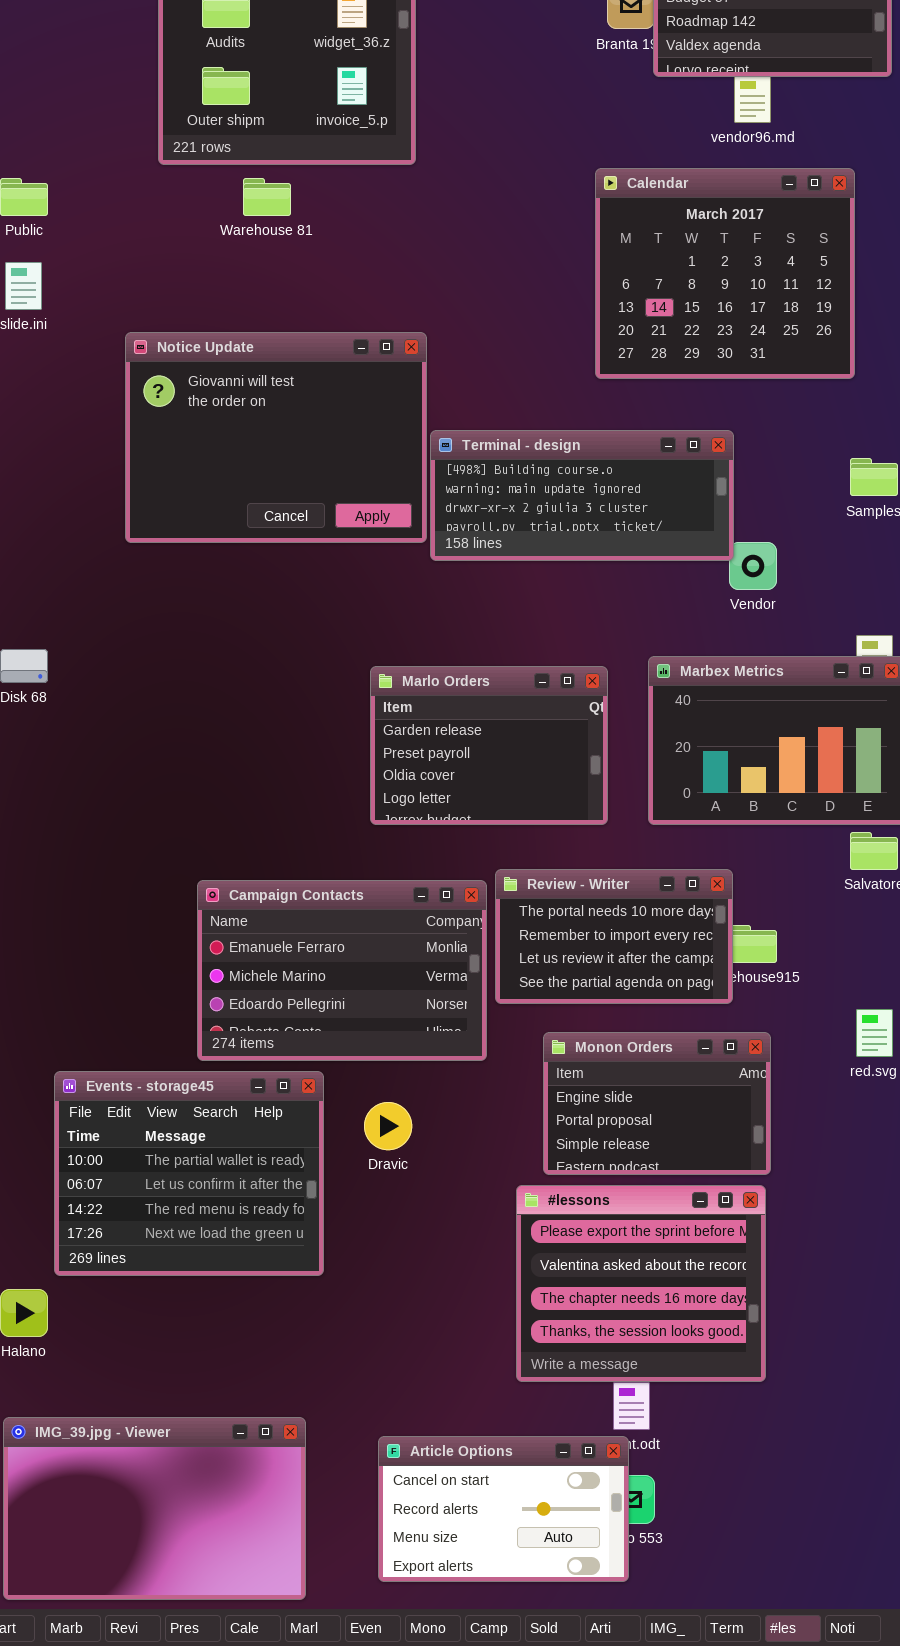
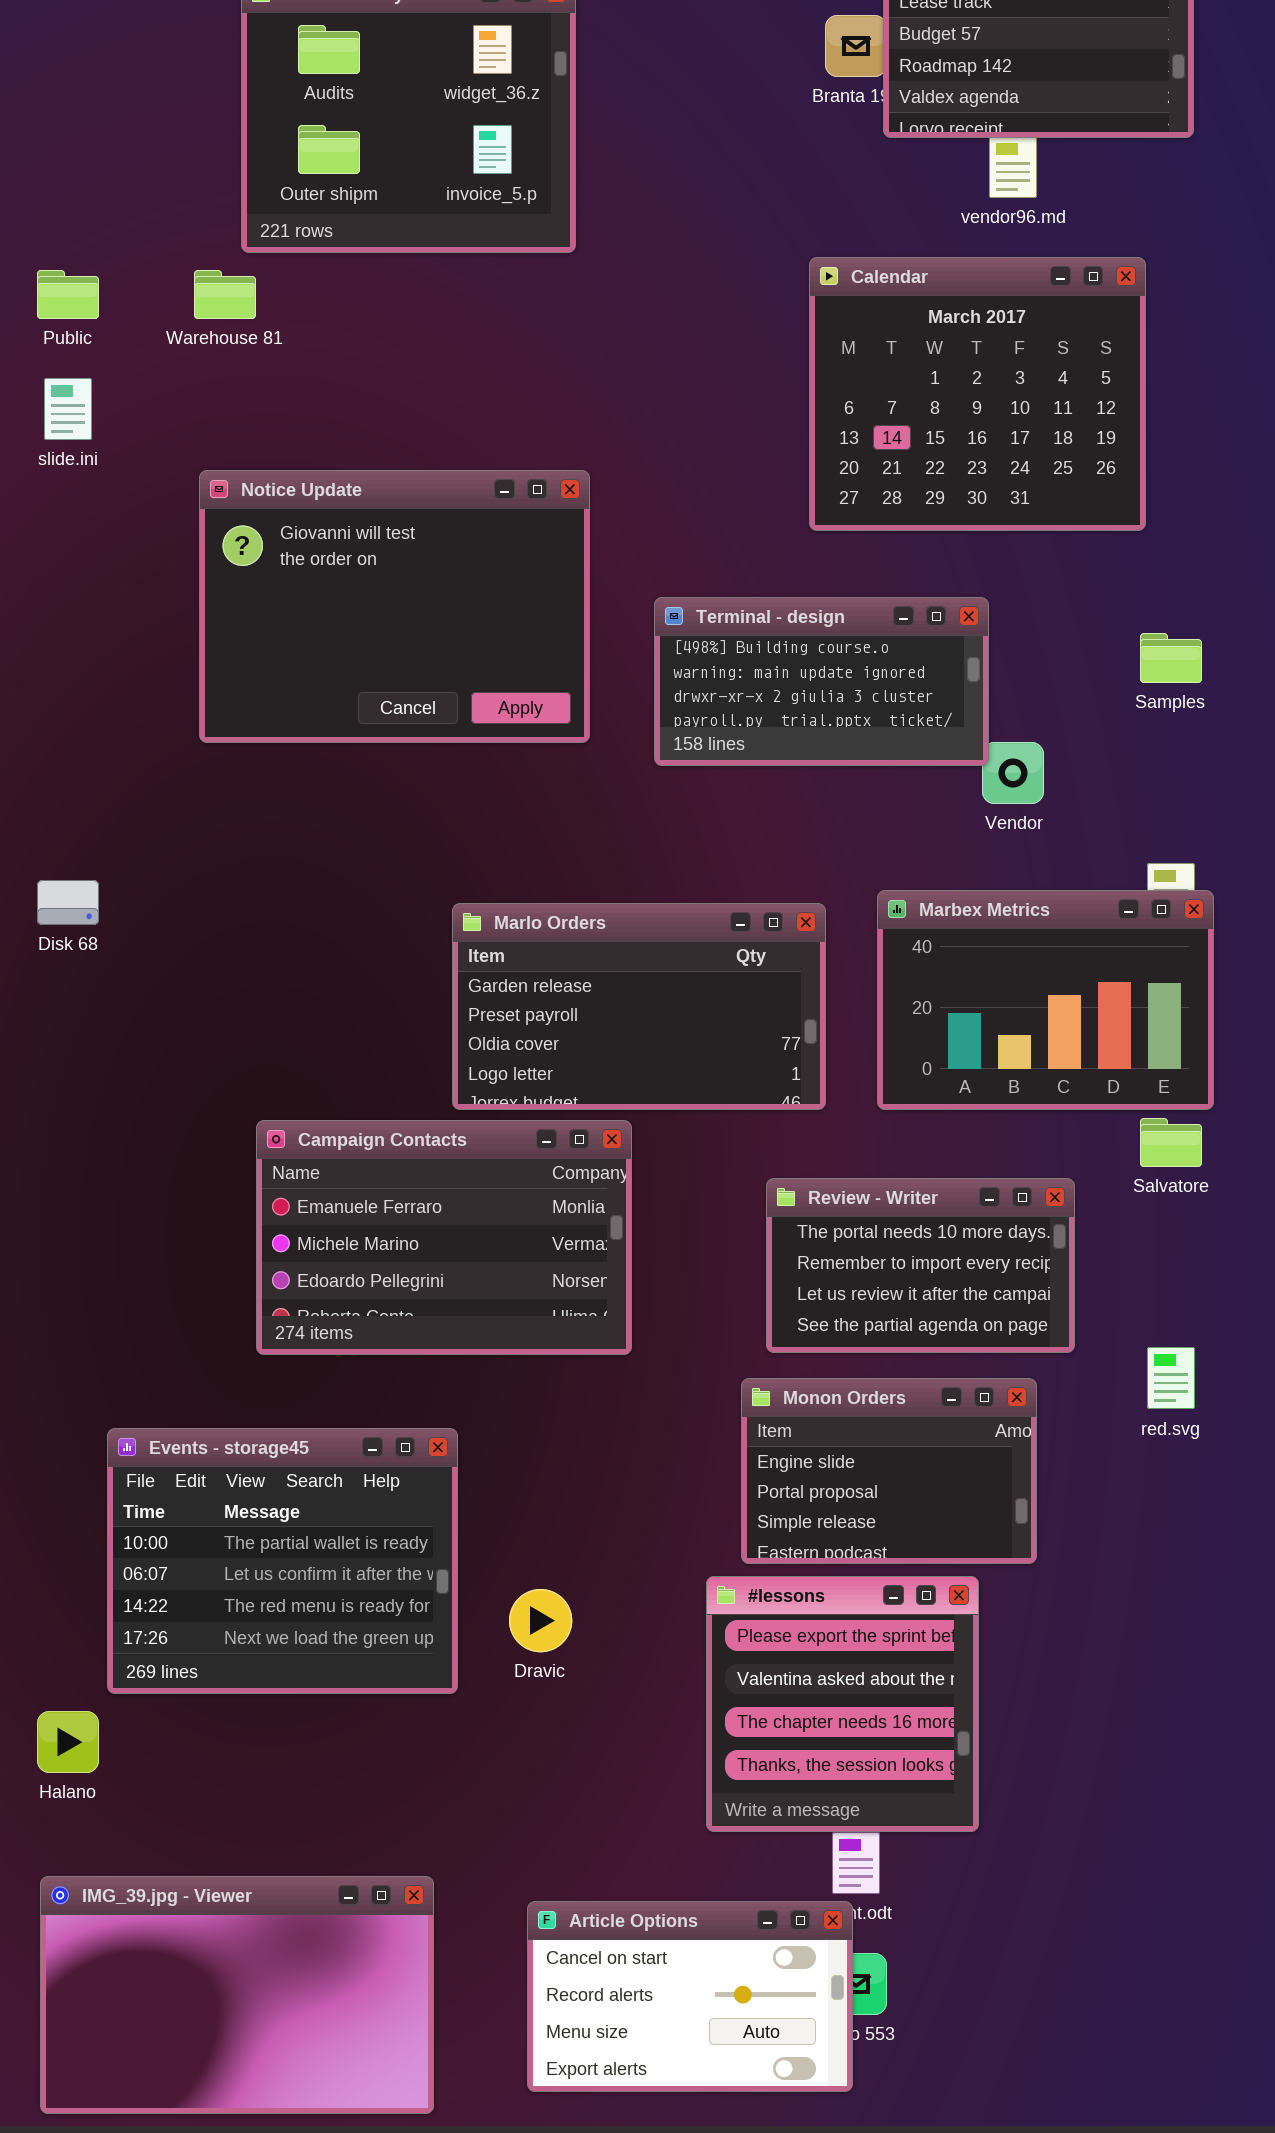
Warehouse 81: [243,178,291,216] -> [194,270,256,319], moved
Terminal - design: [430,430,734,561] -> [654,597,989,766], resized
Marlo Orders: [370,666,608,825] -> [452,903,826,1110], resized
Review - Writer: [495,869,733,1004] -> [766,1178,1075,1353], moved
Campaign Contacts: [197,880,487,1061] -> [256,1120,632,1355], moved
Dravic: [364,1102,412,1150] -> [509,1589,572,1652], moved
#lessons: [516,1185,766,1382] -> [706,1576,979,1832], resized

